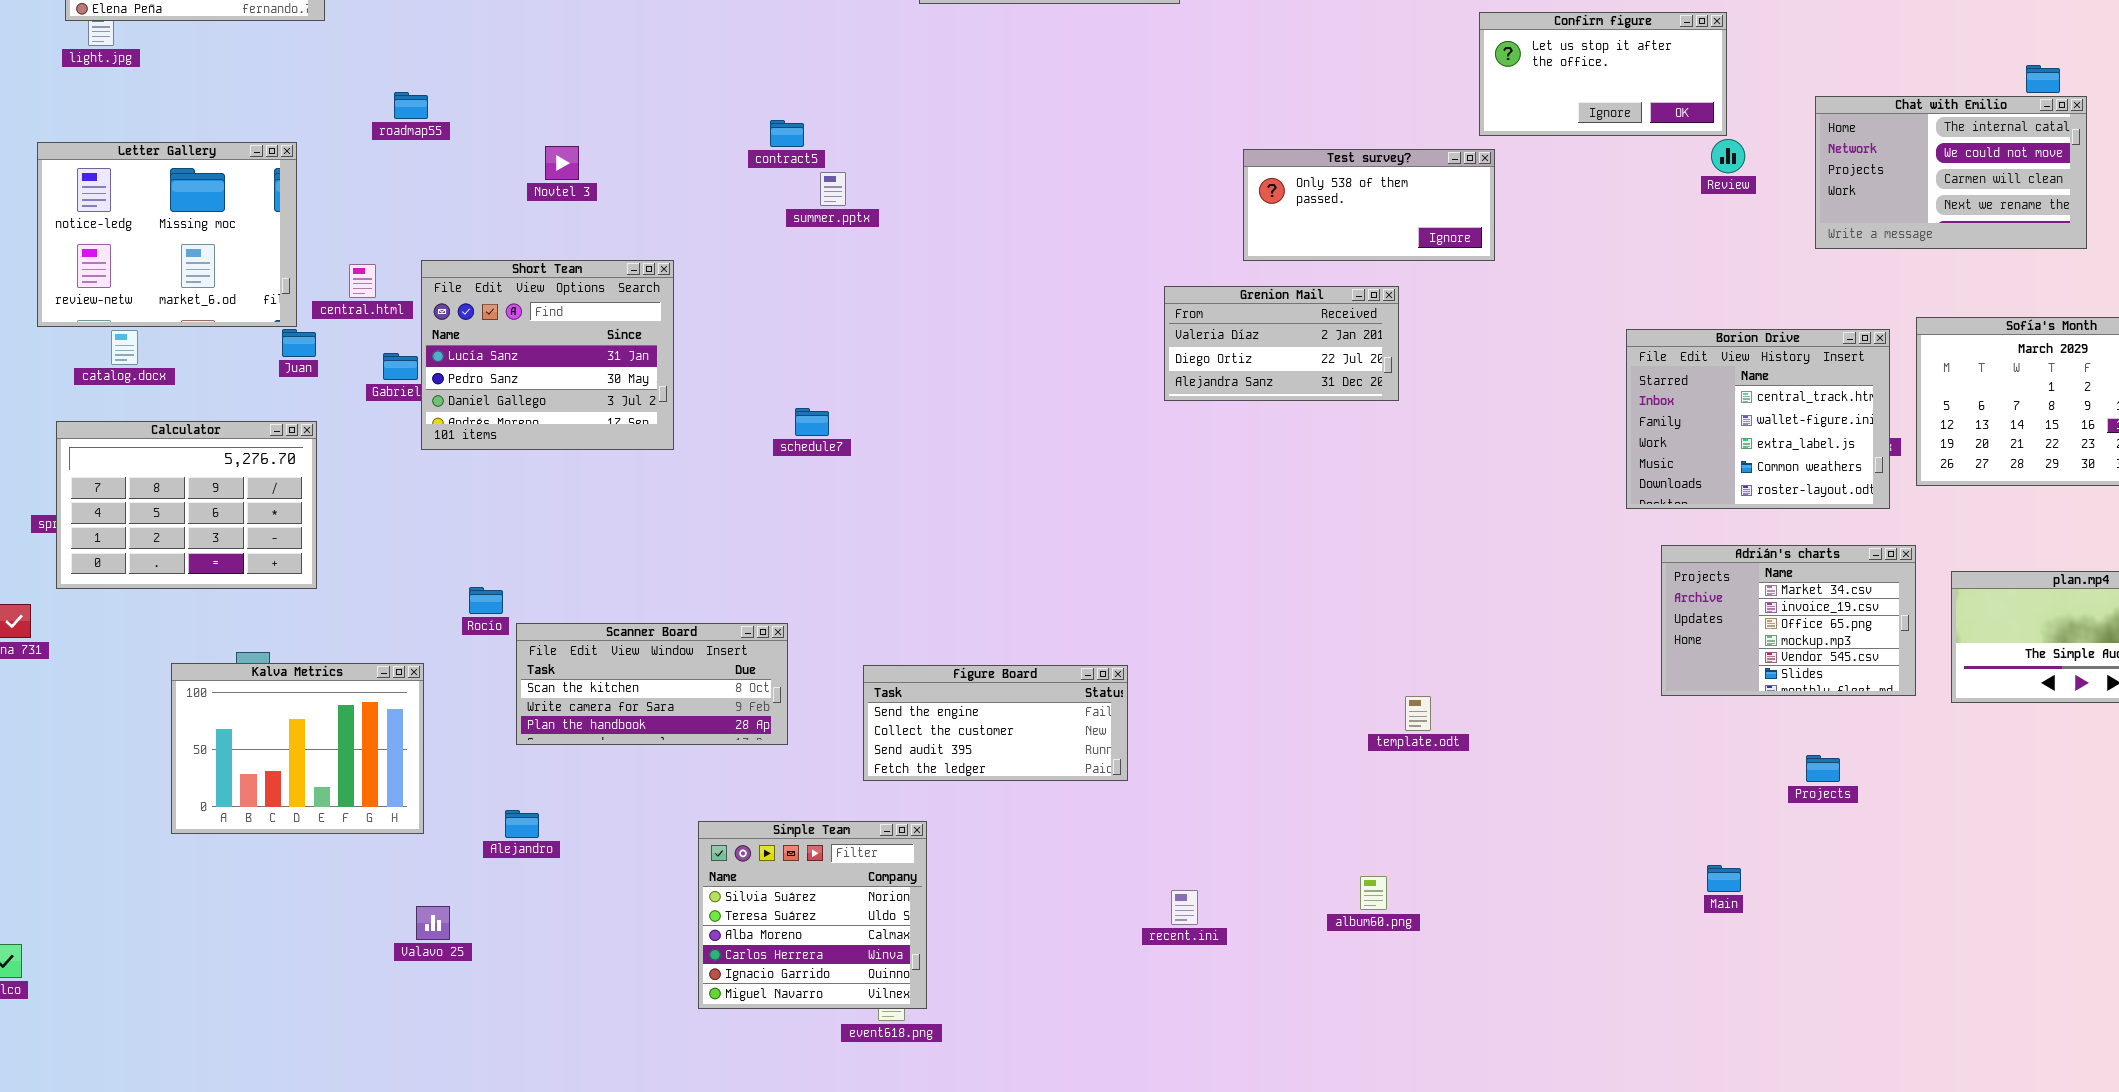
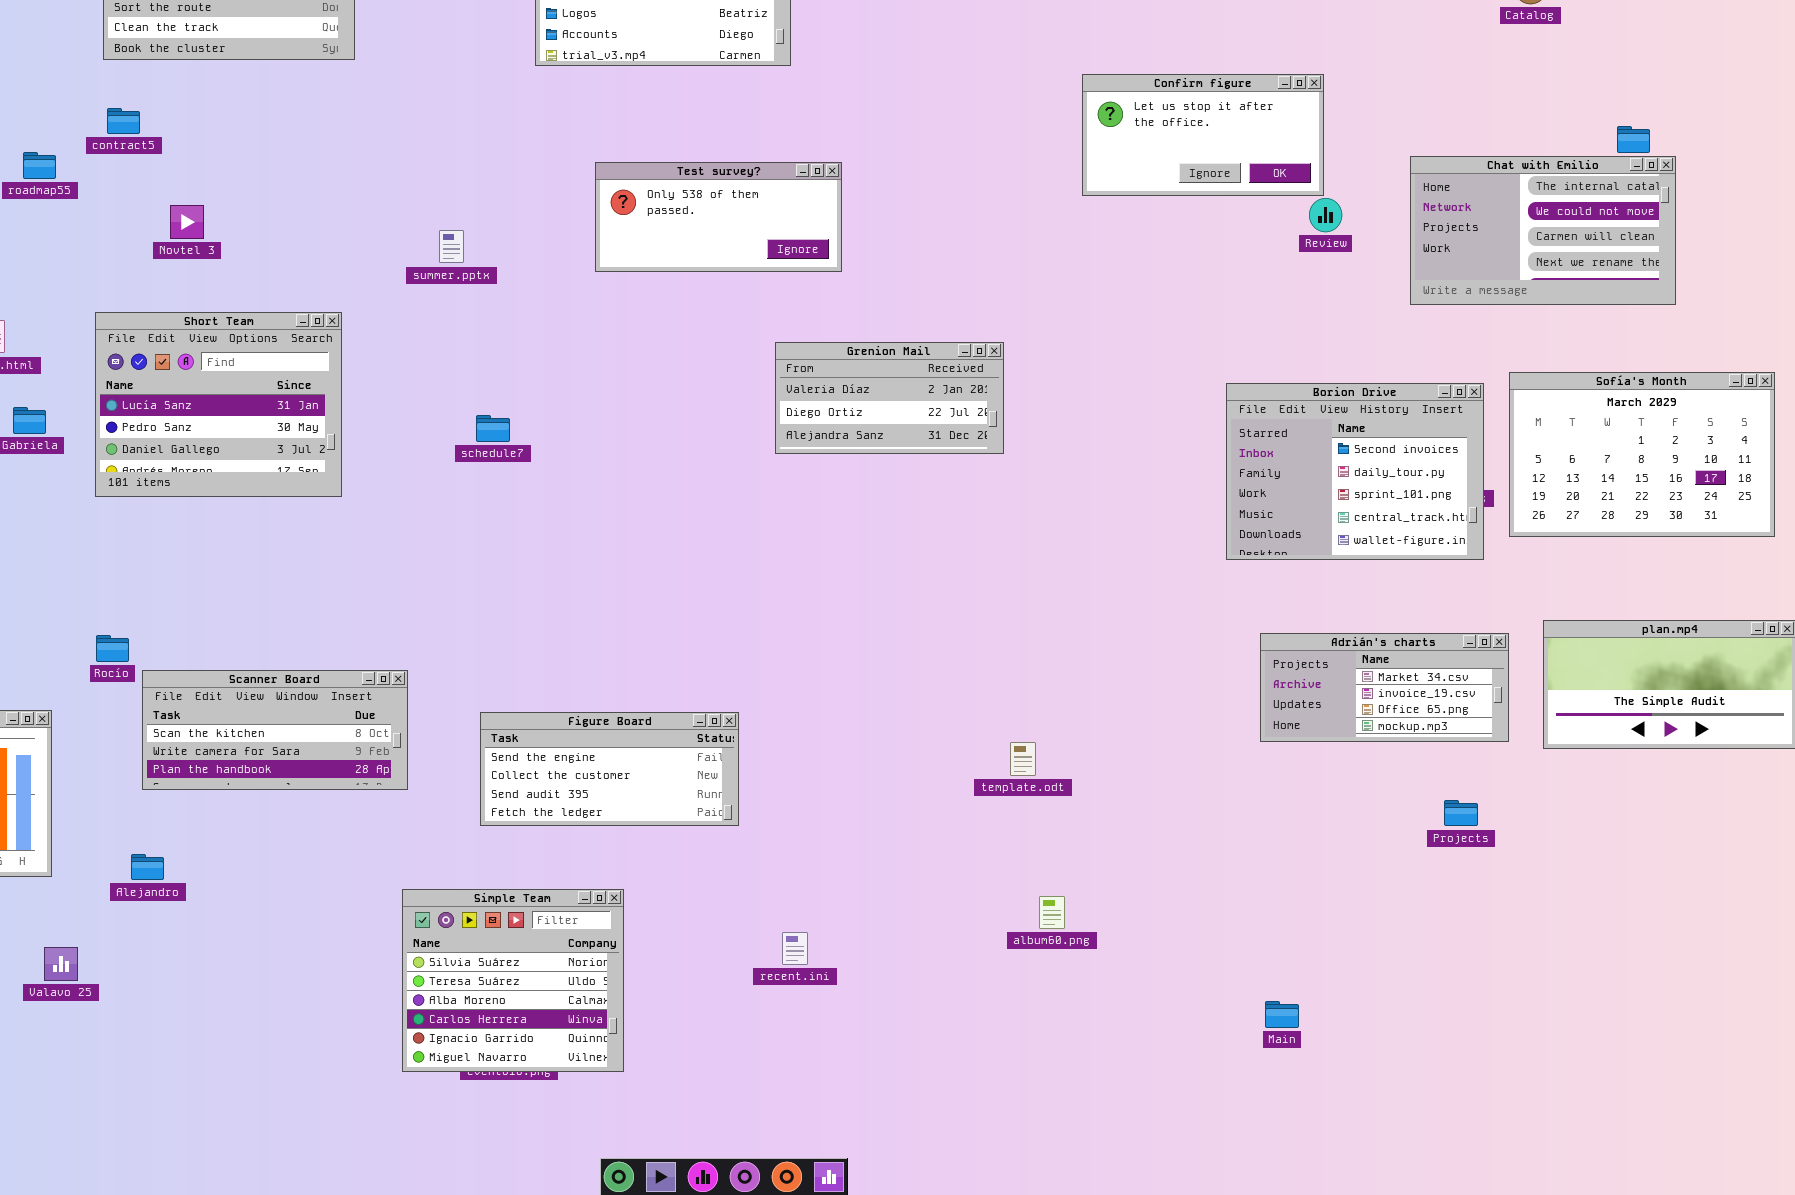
contract5: [770,120,804,147] -> [107,108,140,134], moved
Test survey?: [1243,149,1495,261] -> [595,162,842,272], moved
Short Team: [421,260,674,450] -> [95,312,342,497], moved
Borion Drive: [1626,329,1890,509] -> [1226,383,1484,560], scrolled up 3 rows
schedule7: [795,408,829,436] -> [476,415,510,442], moved
Adrián's charts: [1661,545,1916,696] -> [1260,633,1509,742], resized
Projects: [1806,755,1840,782] -> [1444,800,1478,826], moved
Simple Team: [698,821,927,1009] -> [402,889,624,1072], moved
Main: [1707,865,1741,892] -> [1265,1001,1299,1028], moved
album60.png: [1360,876,1387,910] -> [1039,896,1065,929], moved

